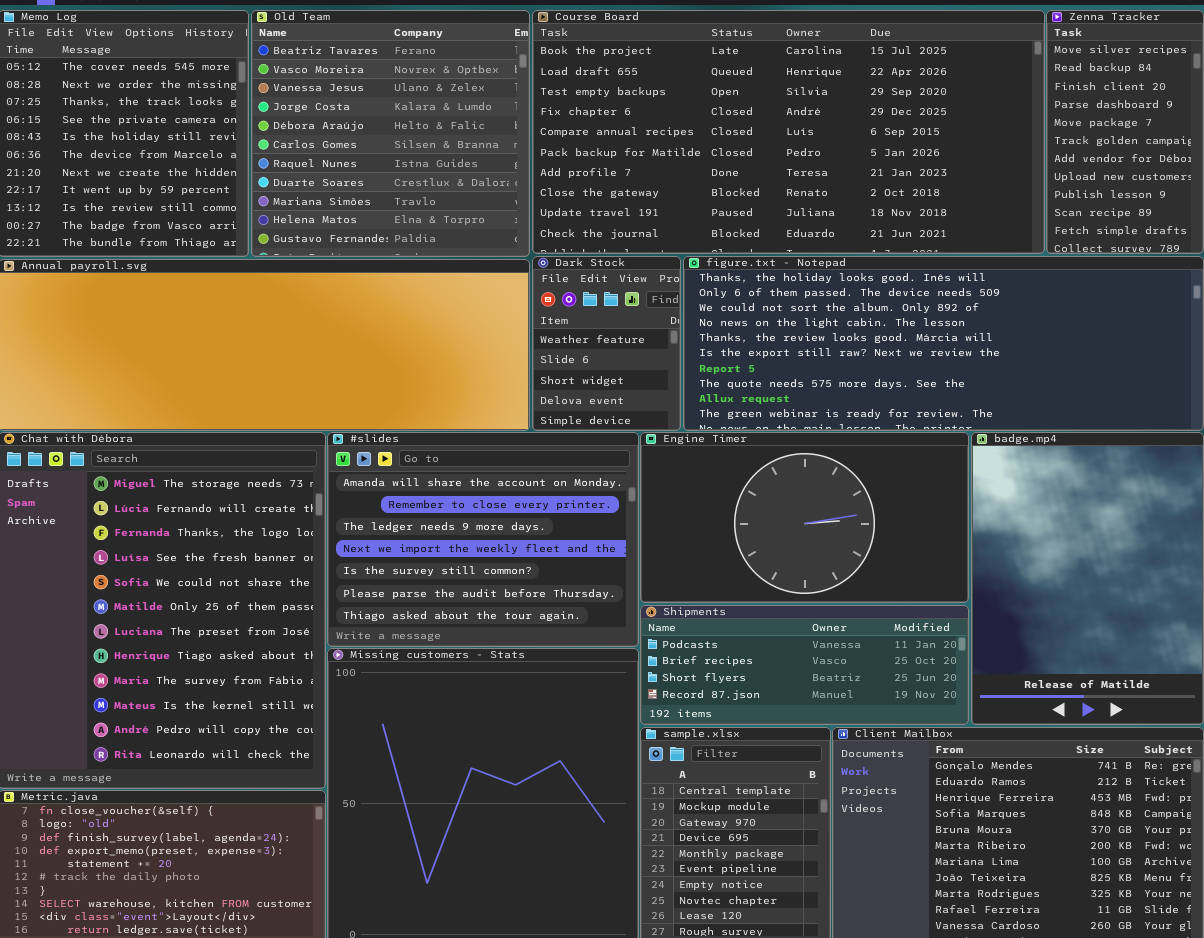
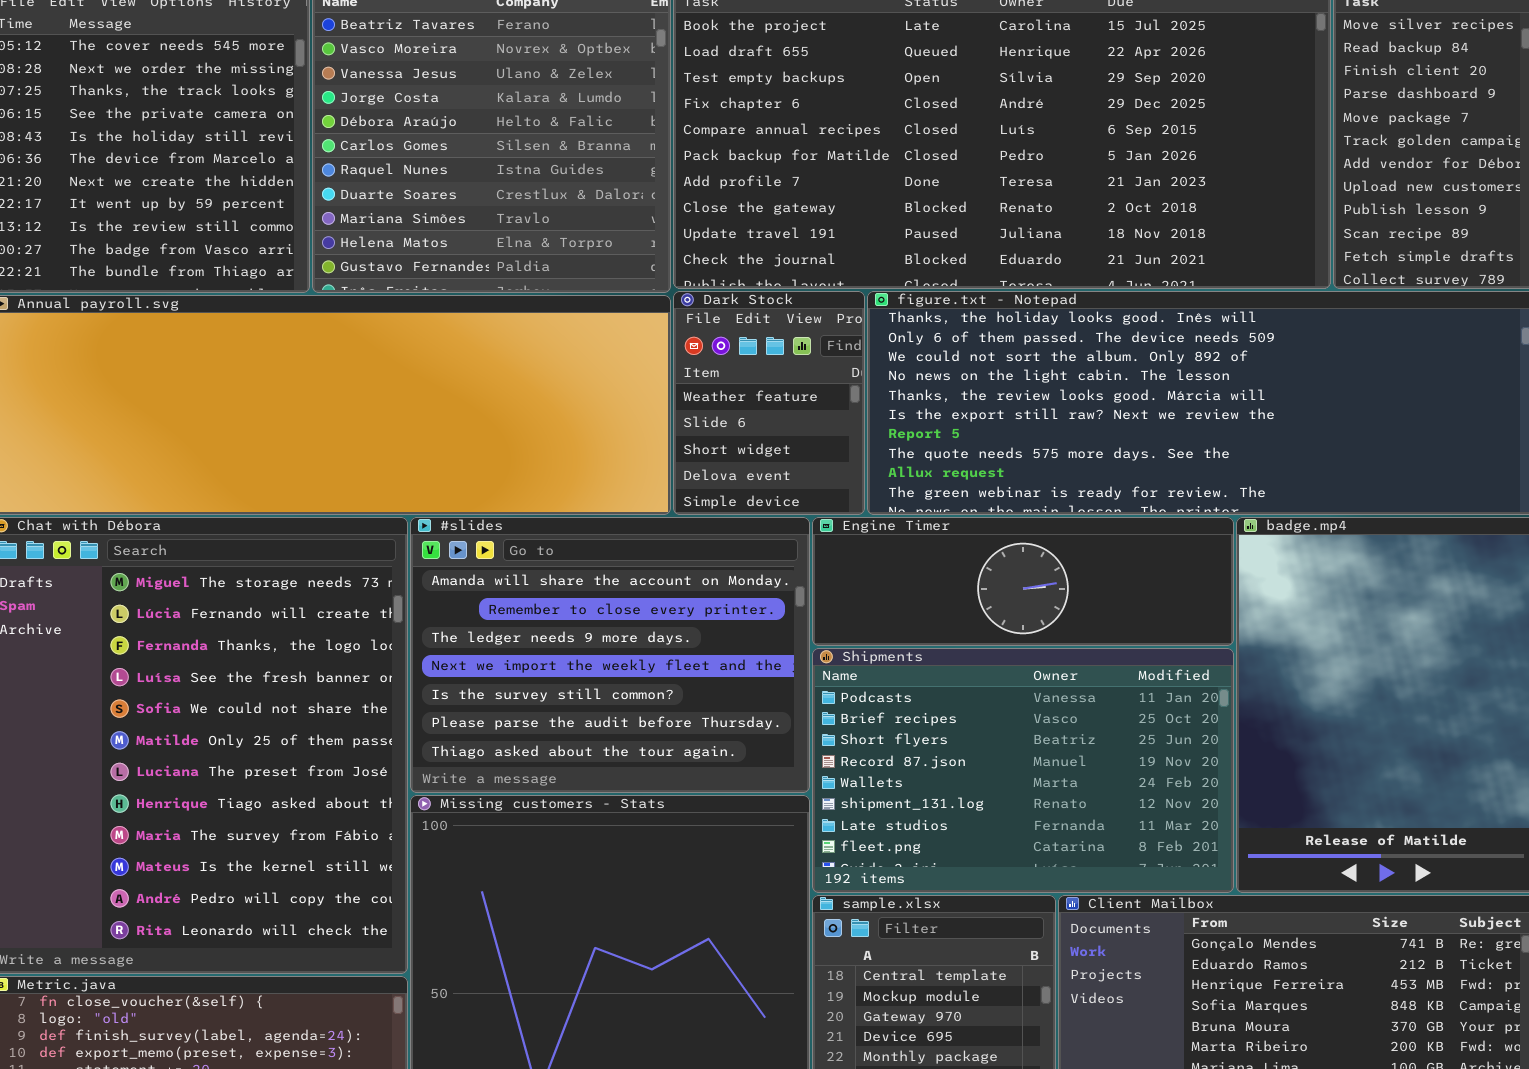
Engine Timer: [640,432,969,603] -> [812,517,1234,646], resized
Shipments: [640,605,969,725] -> [812,648,1234,893], resized

